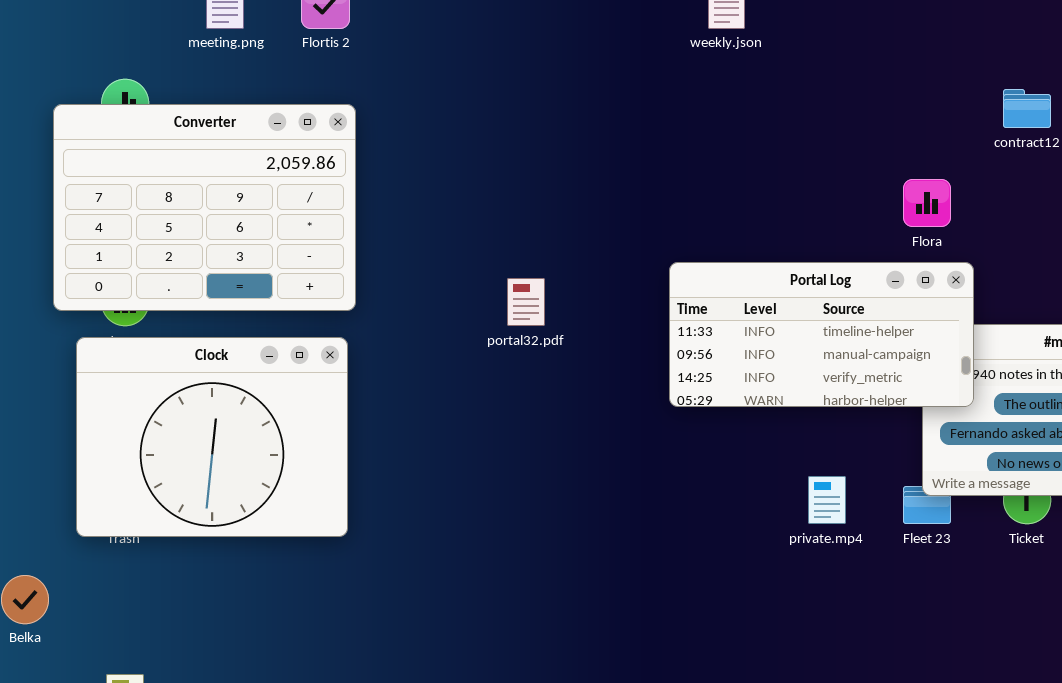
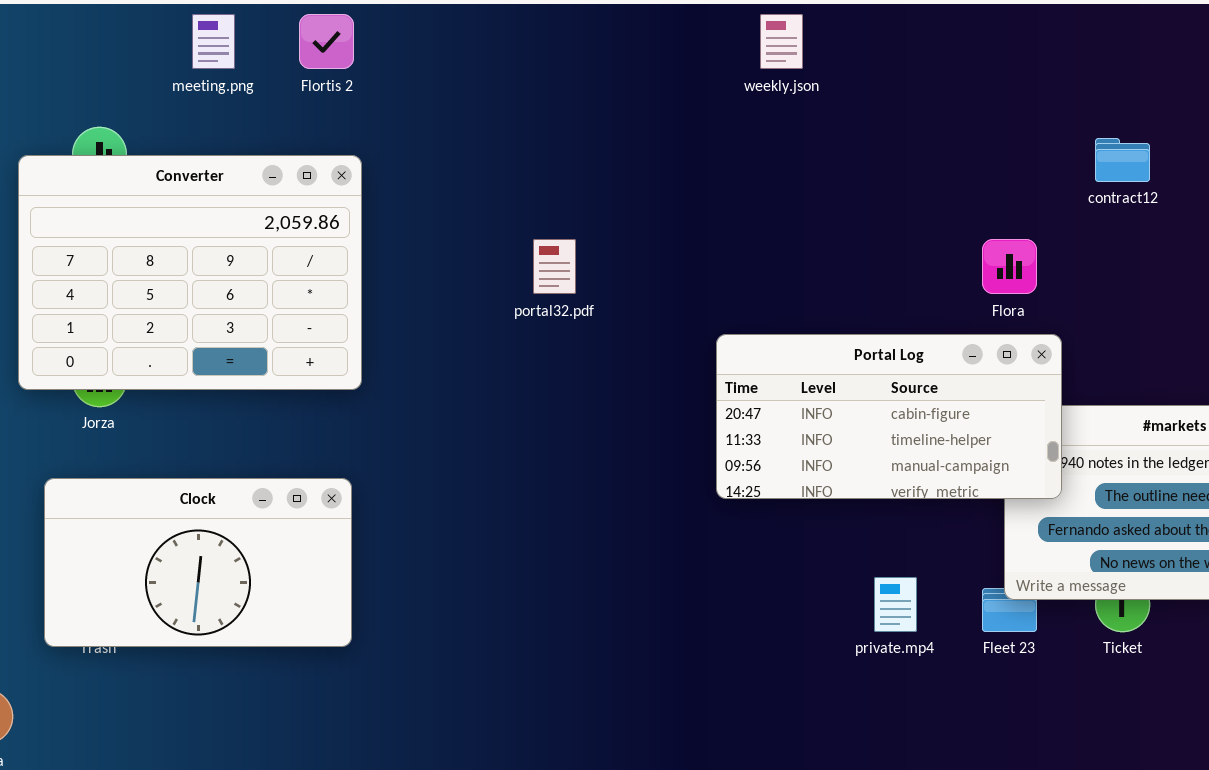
Portal Log: [669,262,974,407] -> [716,334,1062,499], scrolled up 1 row
portal32.pdf: [507,278,545,326] -> [533,239,576,294], moved
Clock: [76,337,348,537] -> [44,478,352,647], resized

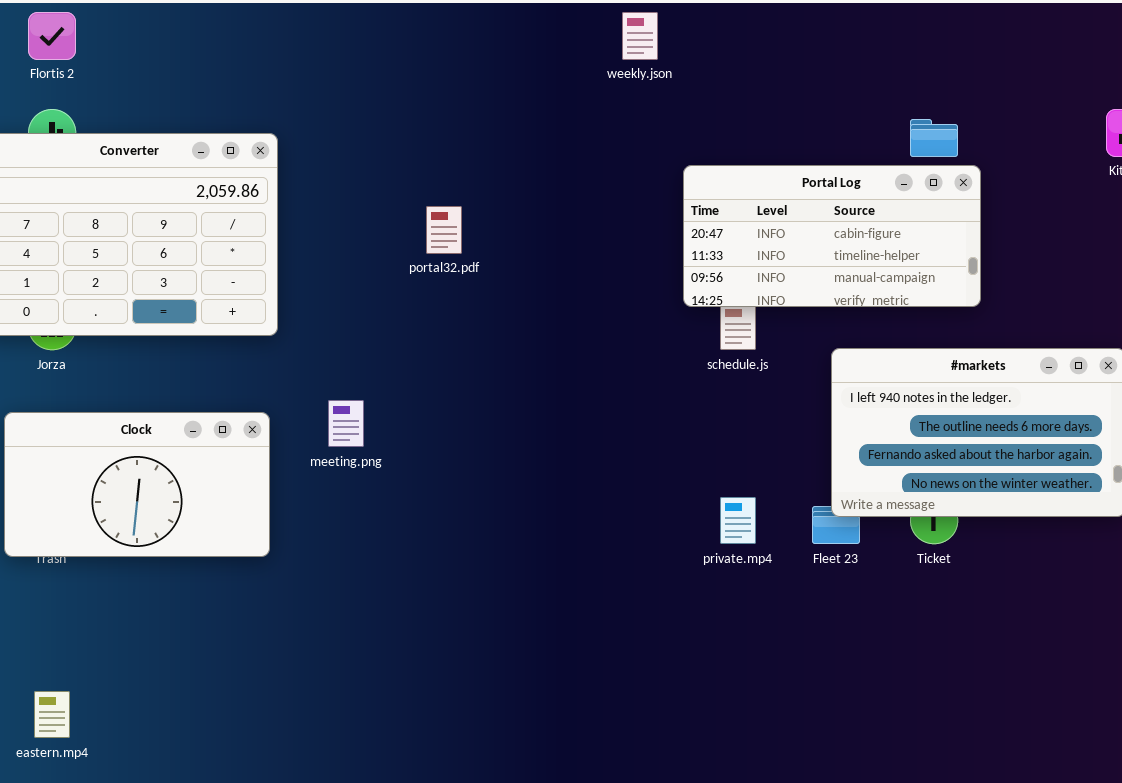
meeting.png: [192,14,235,69] -> [328,400,364,447], moved
Flortis 2: [299,14,354,69] -> [28,12,76,60], moved
Portal Log: [716,334,1062,499] -> [683,165,981,307], moved

